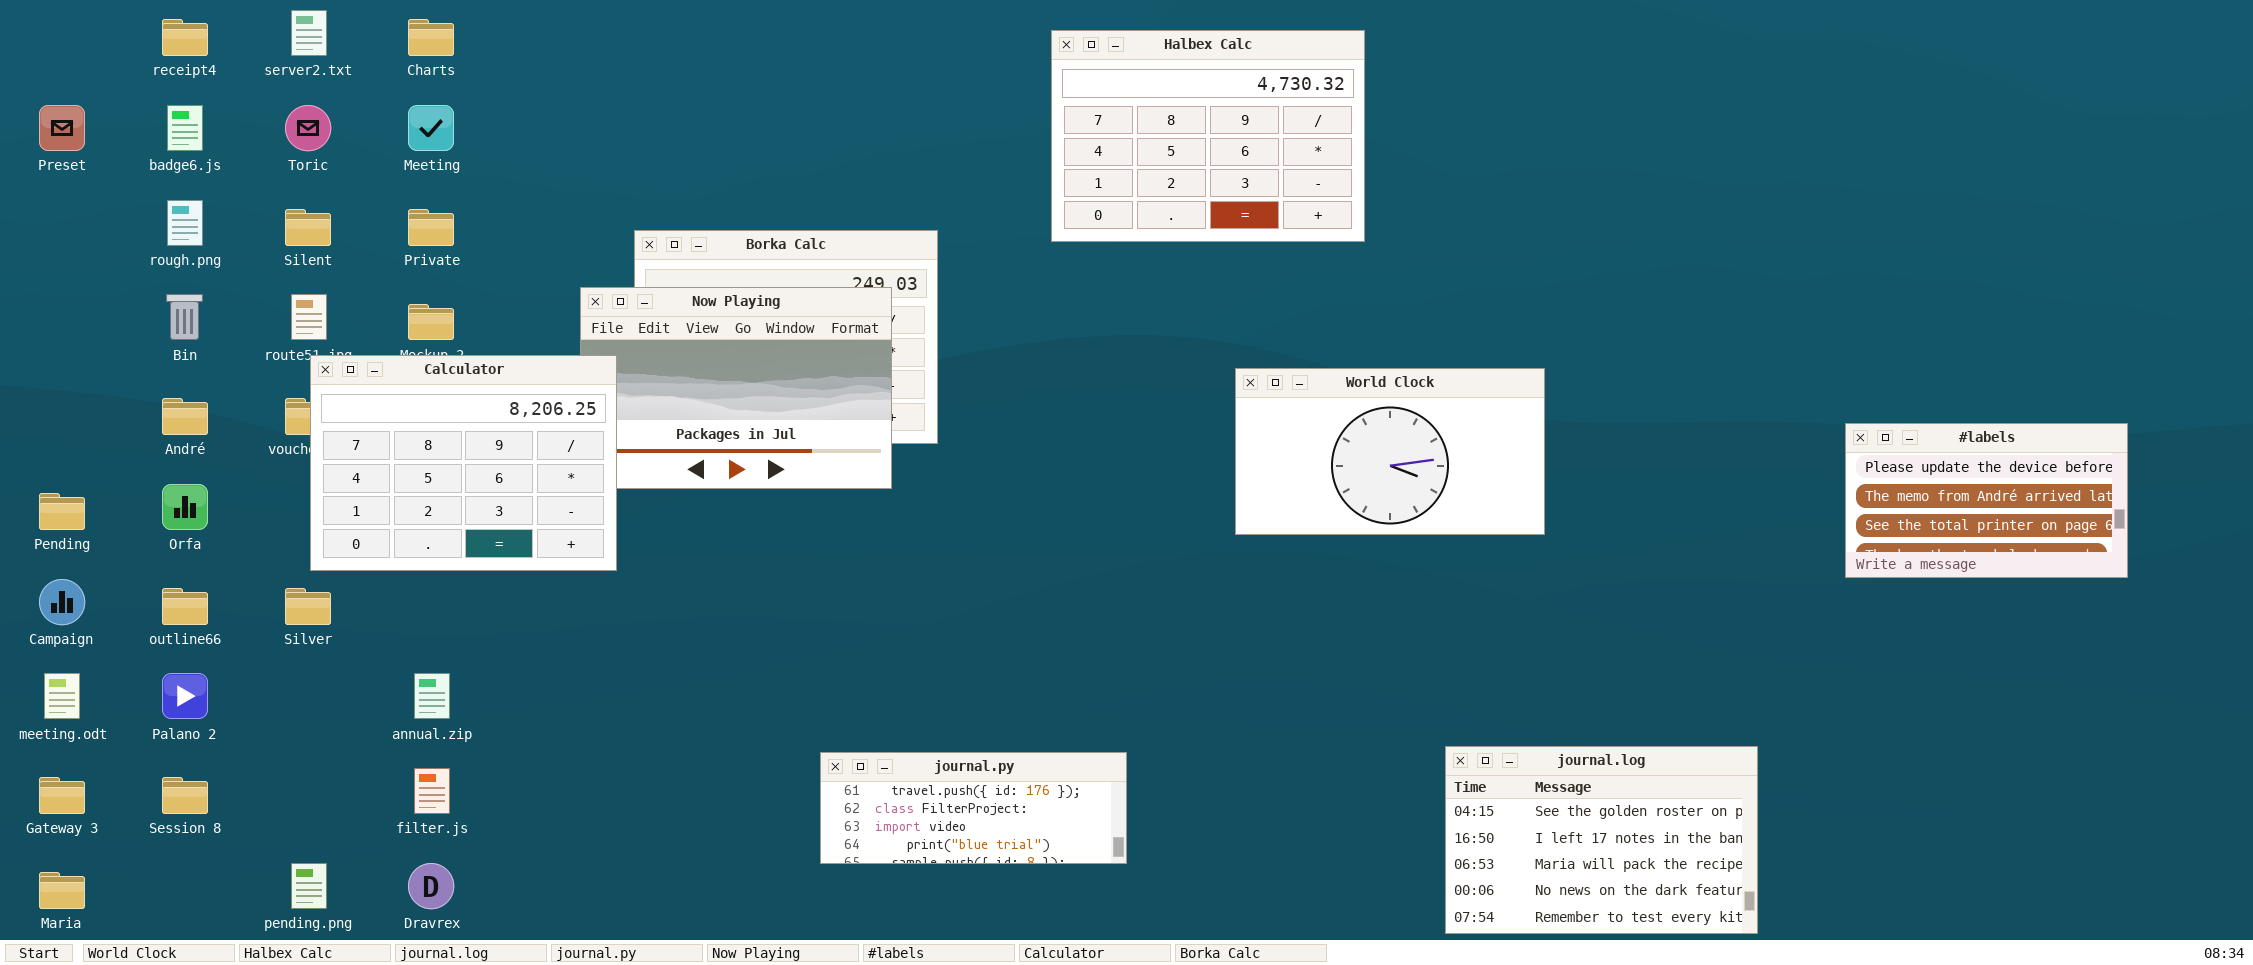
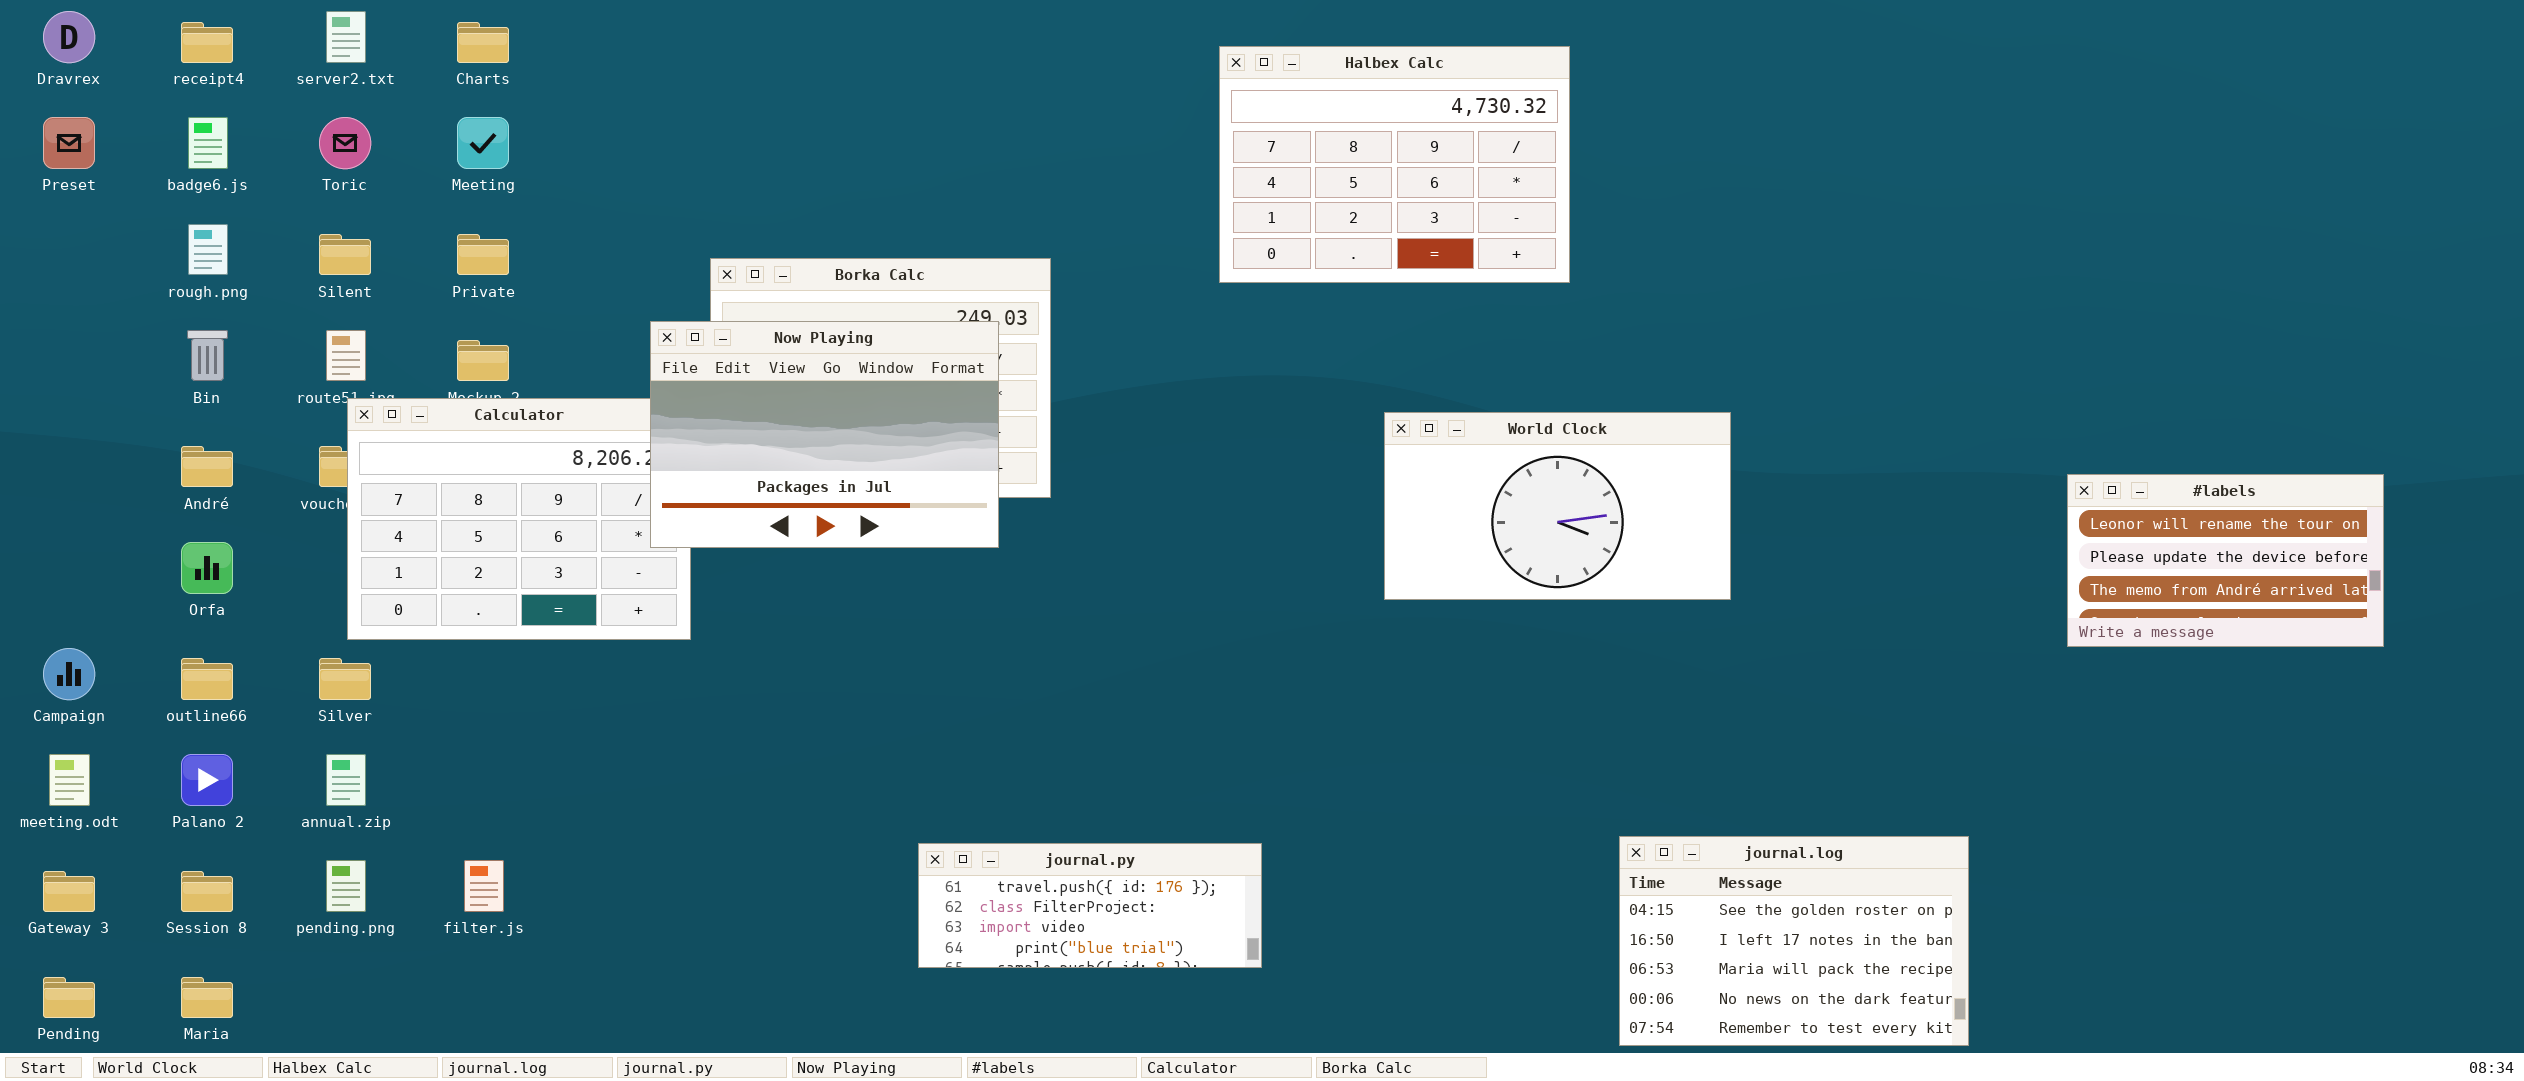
Halbex Calc: [1051,30,1365,242] -> [1219,46,1570,283], moved
Now Playing: [580,287,892,489] -> [650,321,999,548], raised
#labels: [1845,423,2128,578] -> [2067,474,2384,647], scrolled up 1 row
Pending: [39,493,85,530] -> [43,977,95,1018], moved
annual.zip: [414,673,450,719] -> [326,754,366,806], moved
pending.png: [291,863,327,909] -> [326,860,366,912], moved
Dravrex: [408,863,454,909] -> [43,11,95,63], moved
Maria: [39,872,85,909] -> [181,977,233,1018], moved

